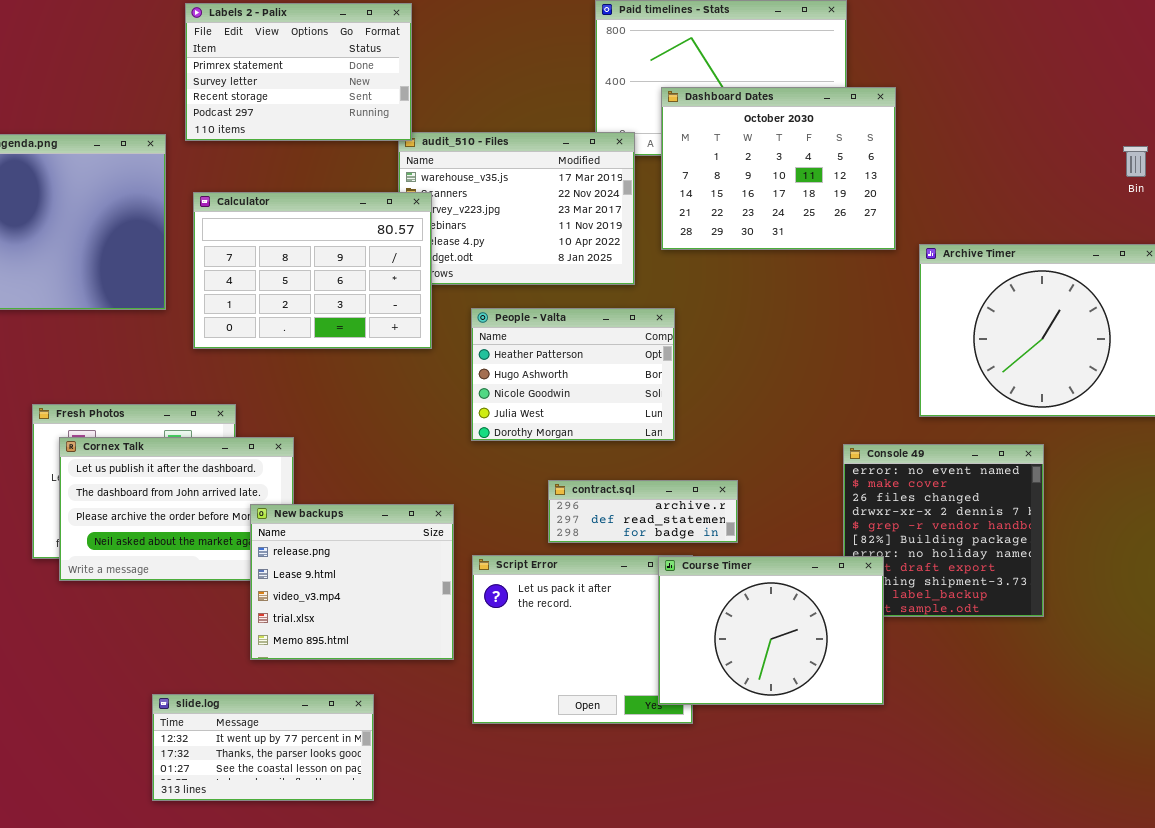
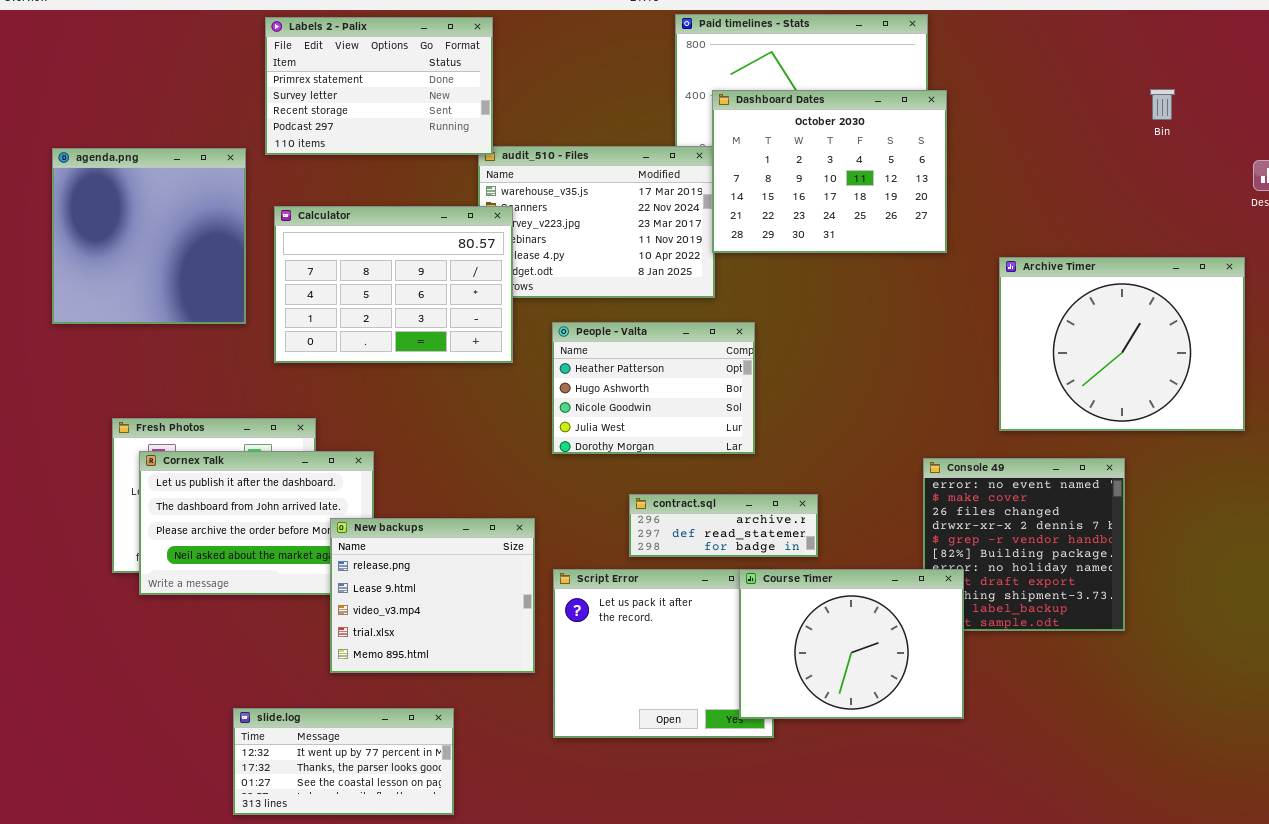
Dashboard Dates: [661,87,896,250] -> [712,90,947,253], moved
Bin: [1123,146,1148,177] -> [1150,89,1175,120], moved

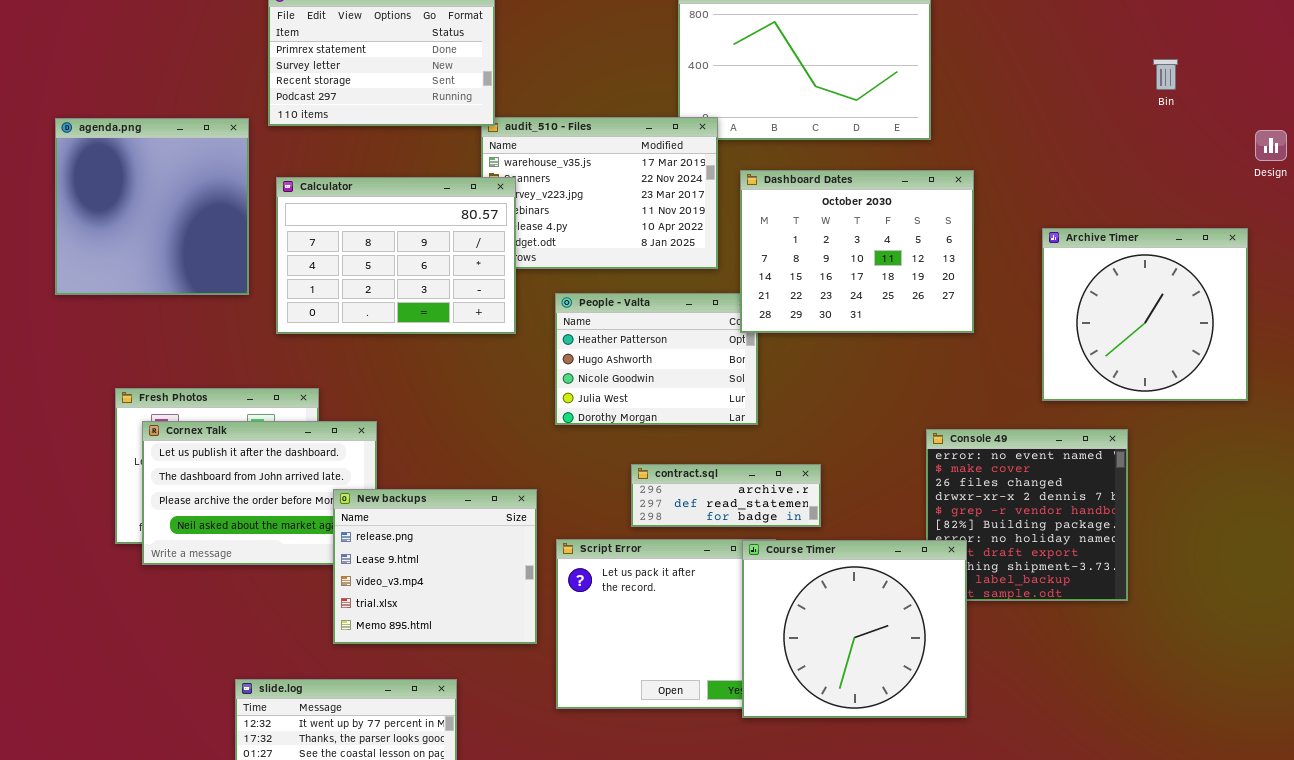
Dashboard Dates: [712,90,947,253] -> [740,170,974,333], moved
Archive Timer: [999,257,1245,431] -> [1042,228,1248,401], resized
Course Timer: [739,569,964,719] -> [742,540,967,718], resized

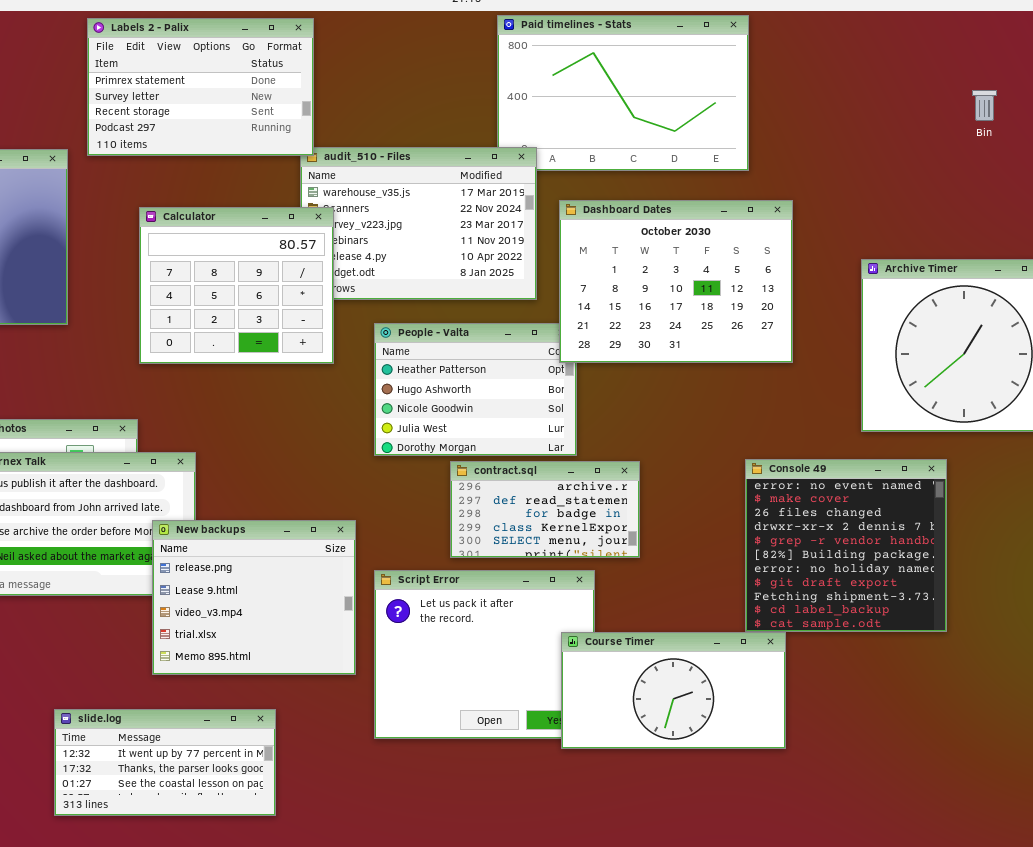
Calculator: [276,177,516,334] -> [139,207,334,364], resized
contract.sql: [631,464,821,527] -> [450,461,640,558], resized
Course Timer: [742,540,967,718] -> [561,632,786,749], resized

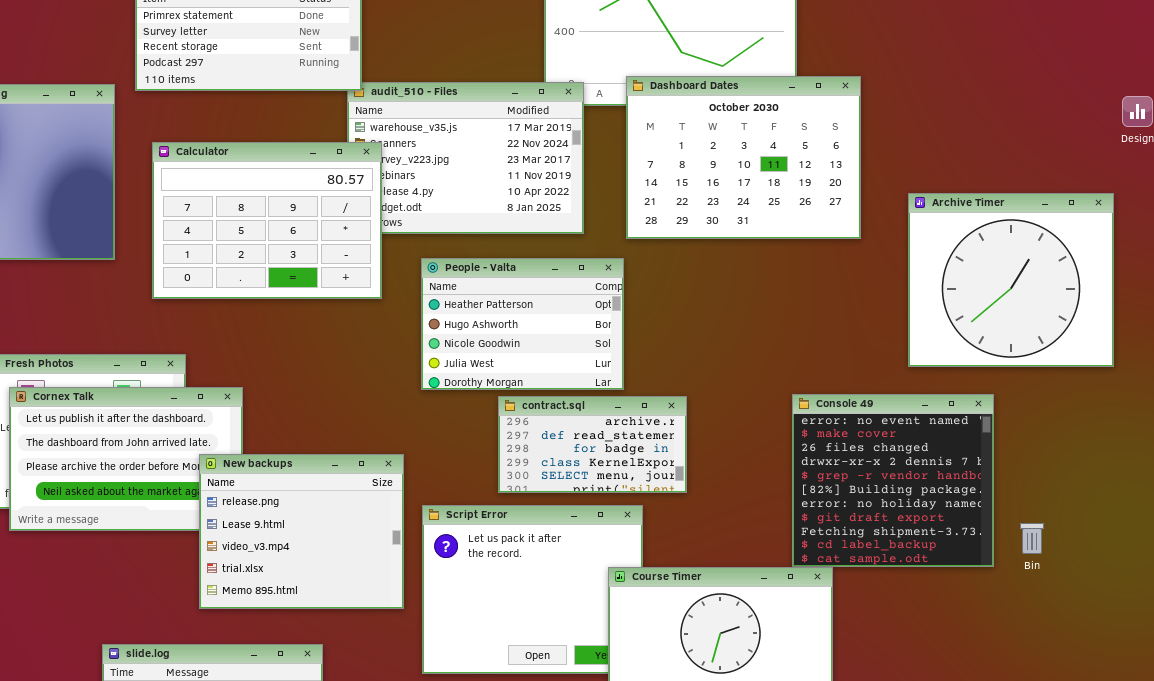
Bin: [972,90,997,121] -> [1020,523,1044,554], moved
Dashboard Dates: [559,200,793,363] -> [626,76,861,239], moved
Calculator: [139,207,334,364] -> [152,142,382,299], resized

